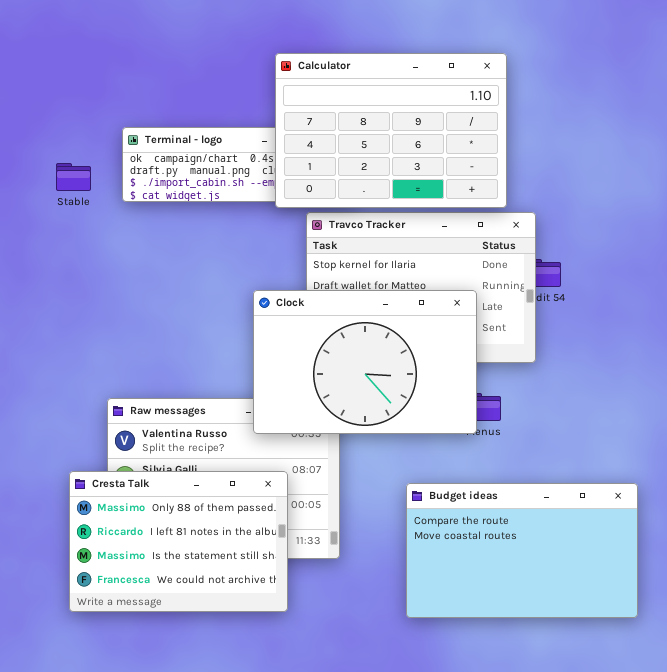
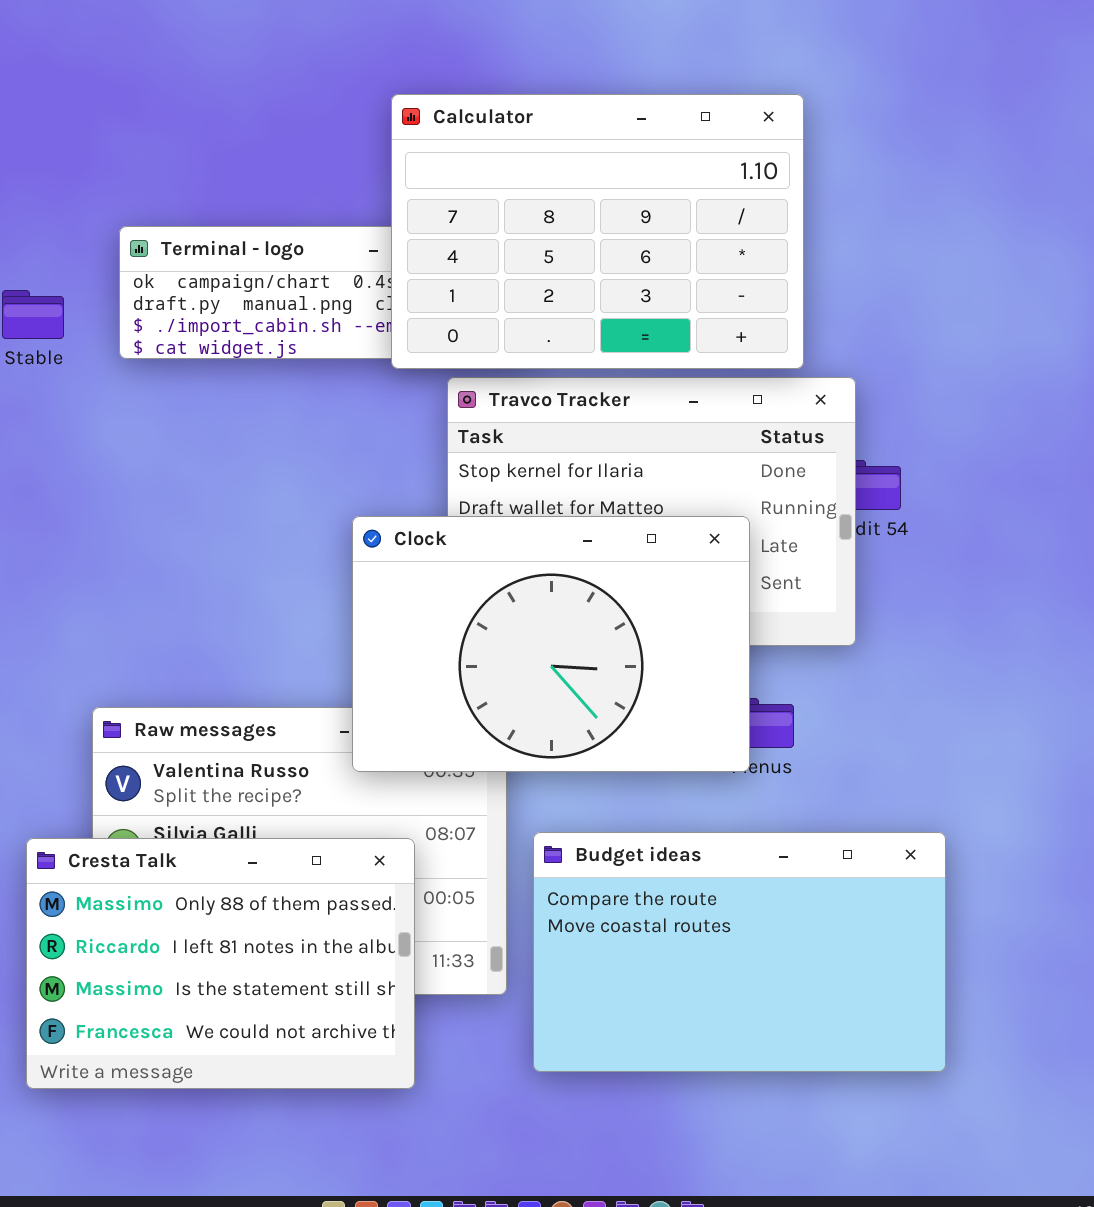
Budget ideas: [406,483,638,618] -> [533,832,946,1072], moved

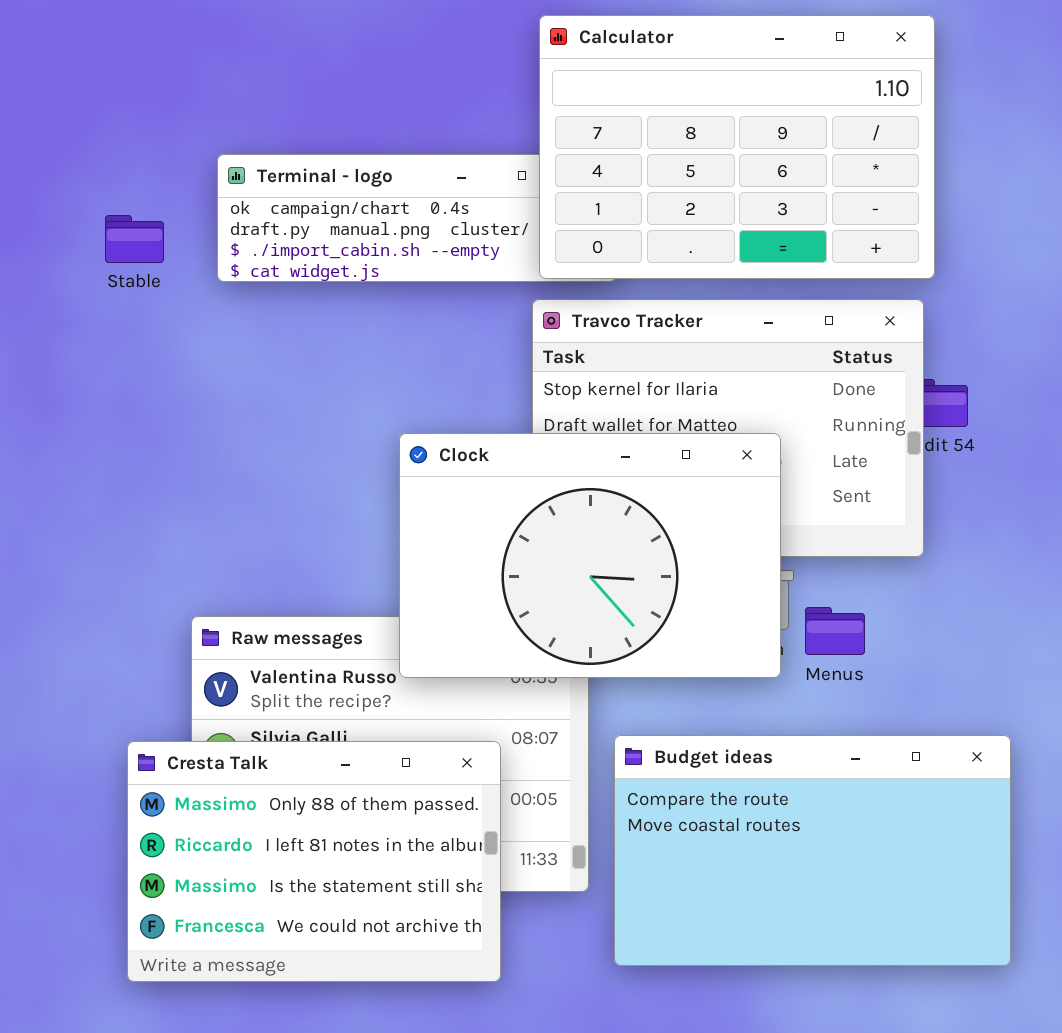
Calculator: [391,94,804,369] -> [539,15,935,279], moved
Clock: [352,516,750,772] -> [399,433,781,678], moved

